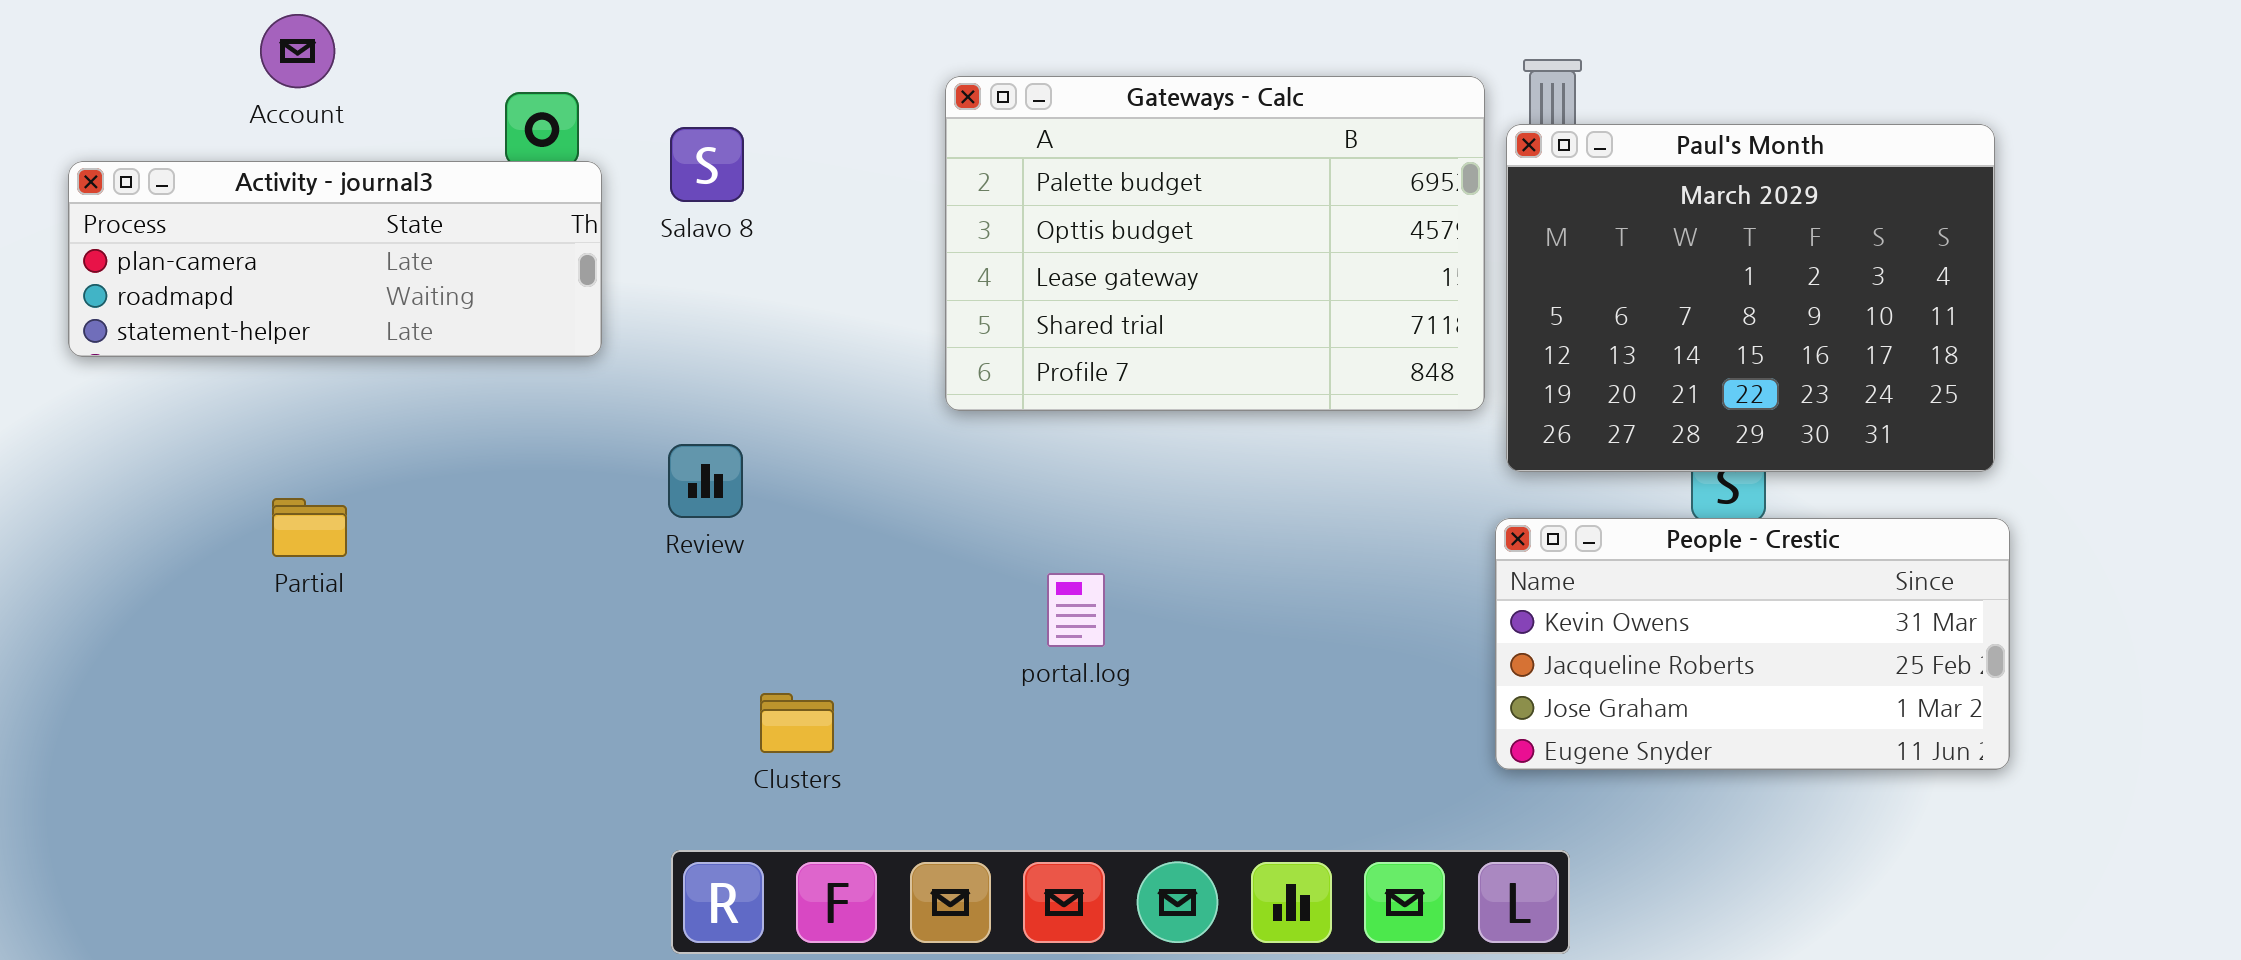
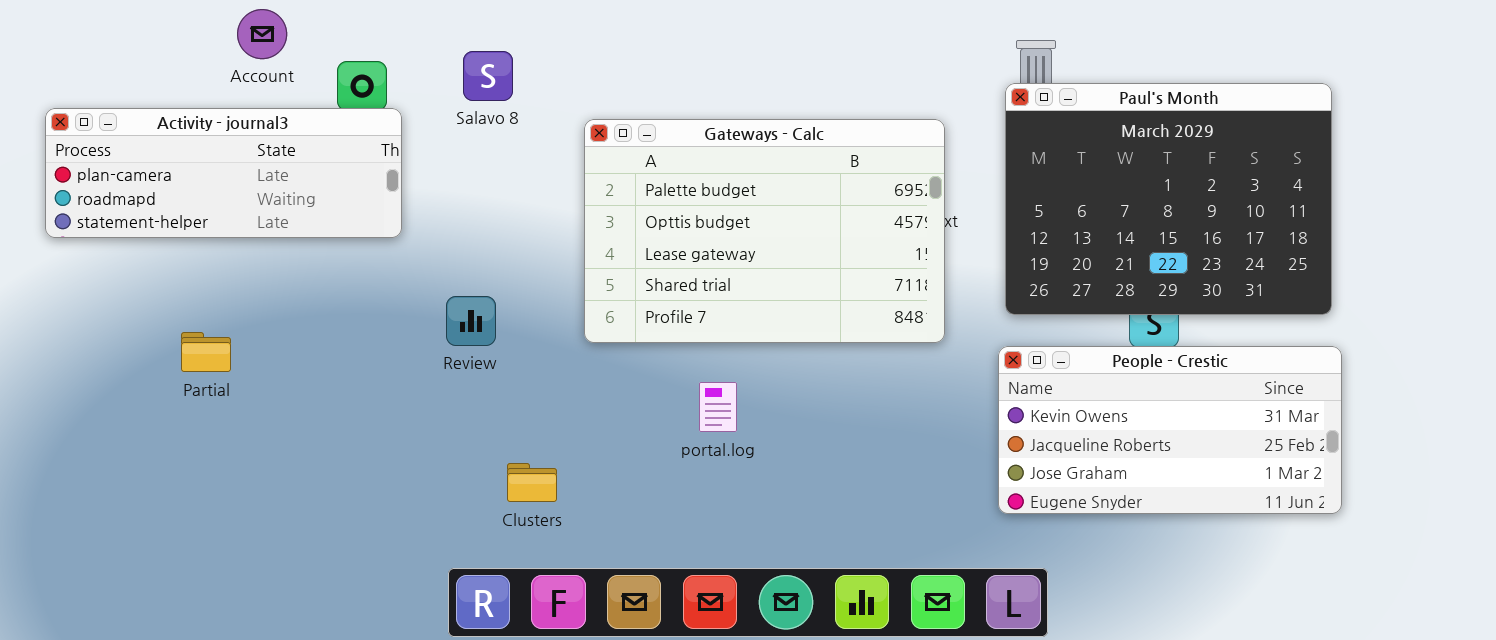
Account: [260,14,335,88] -> [237,9,287,59], moved
Gateways - Calc: [945,76,1485,411] -> [584,119,945,343], moved
Salavo 8: [670,127,744,202] -> [463,51,513,101], moved

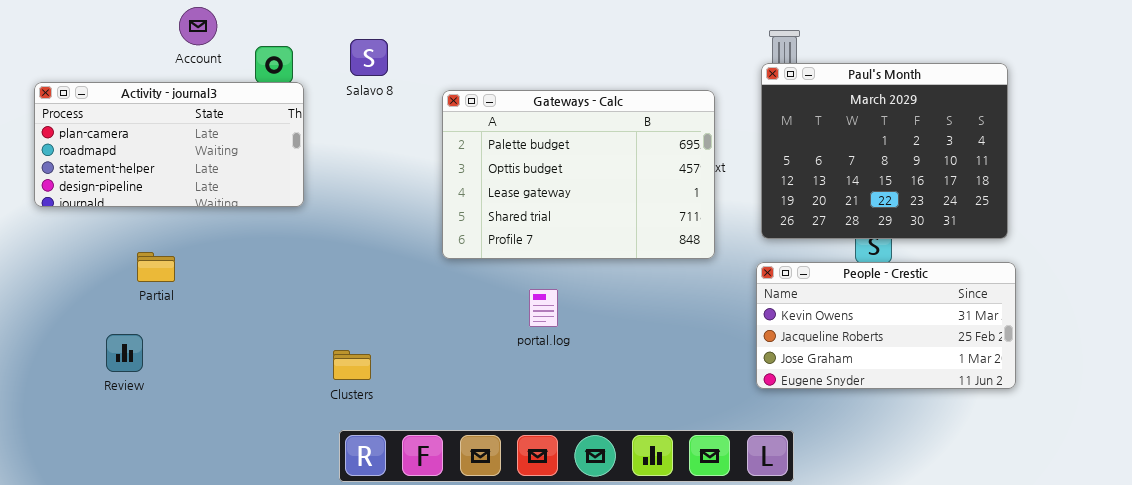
Activity - journal3: [45,108,402,238] -> [34,82,304,207], resized
Review: [446,296,496,346] -> [106,334,143,372], moved
Clusters: [507,463,557,502] -> [333,350,371,380], moved

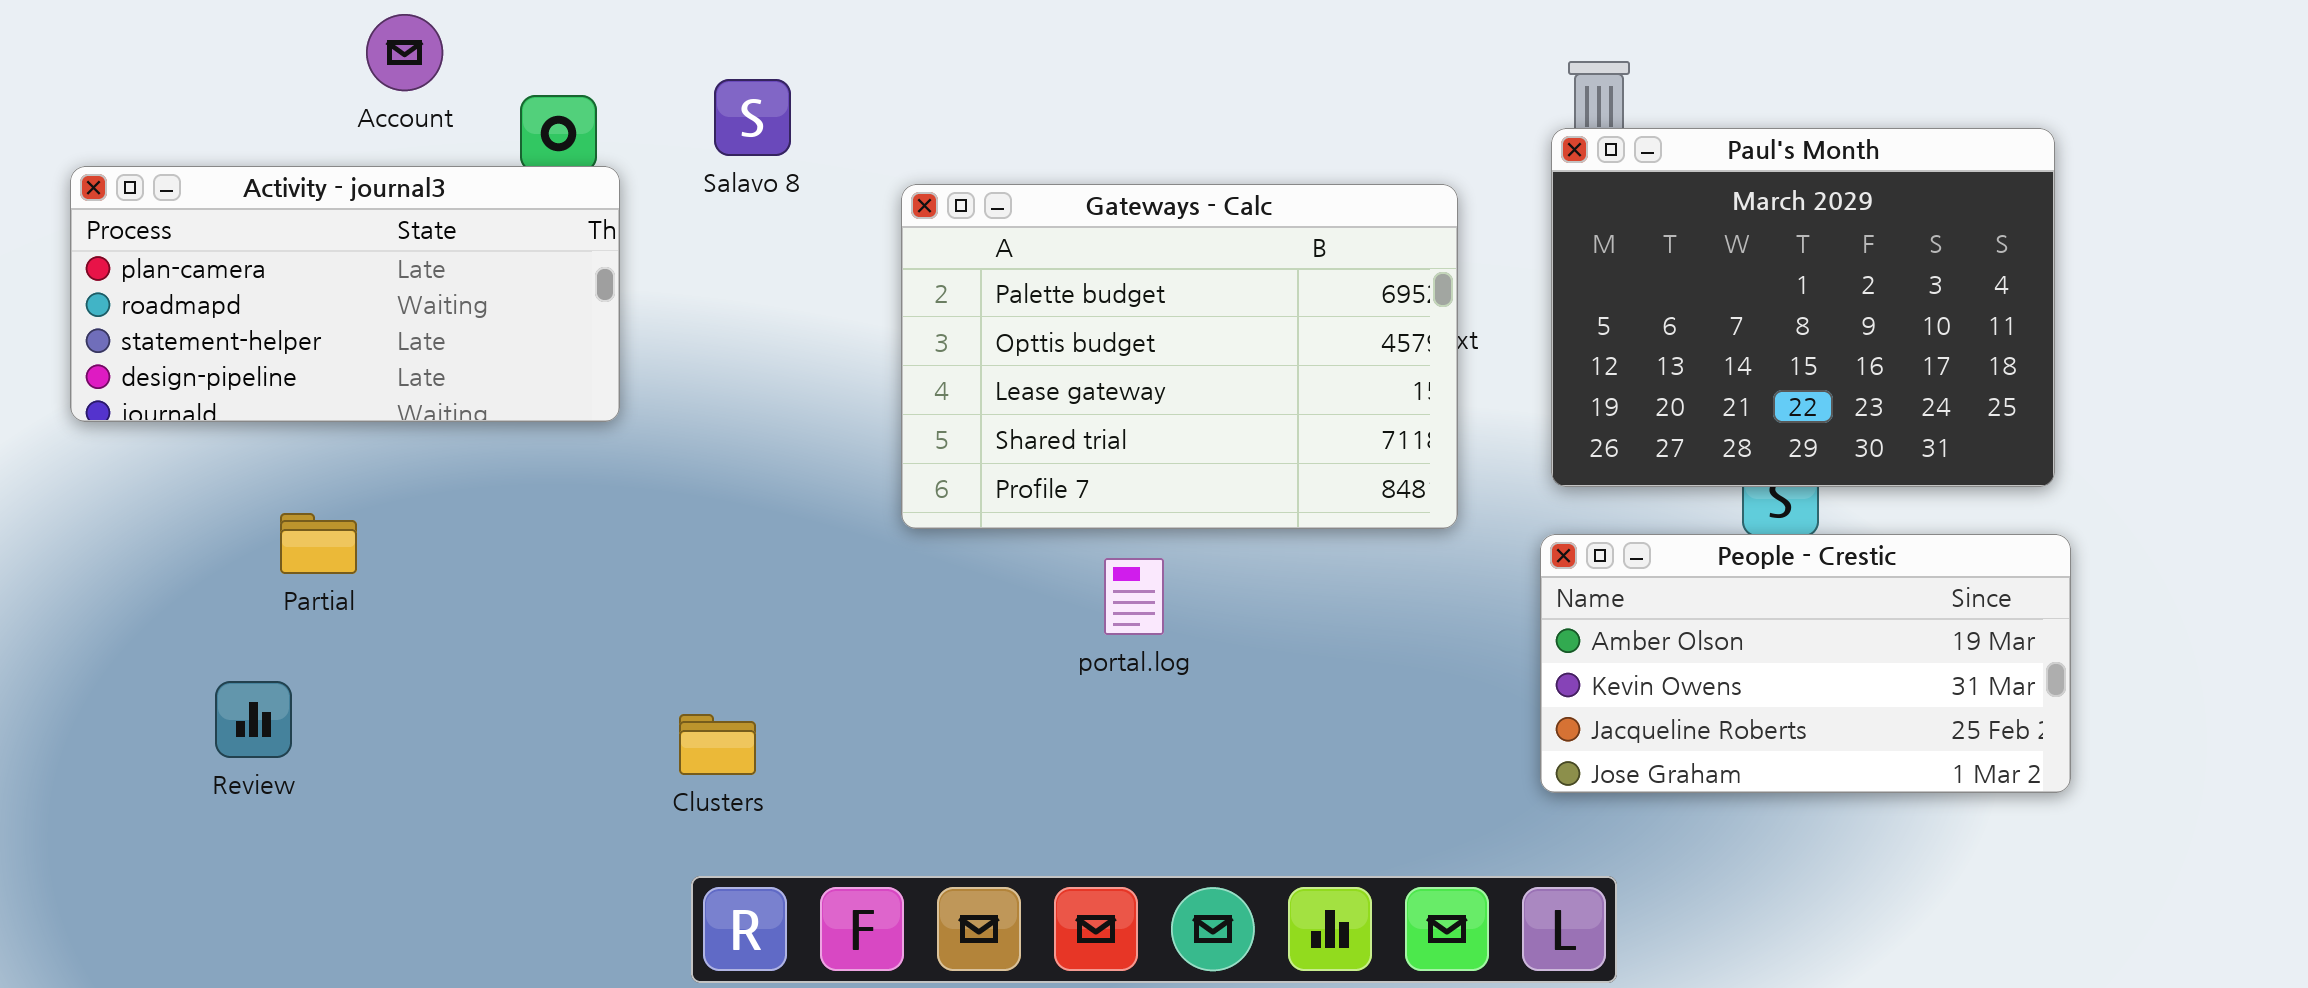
People - Crestic: [756,262,1016,389] -> [1540,534,2071,793], scrolled up 1 row
portal.log: [529,289,558,327] -> [1104,558,1164,635], moved

